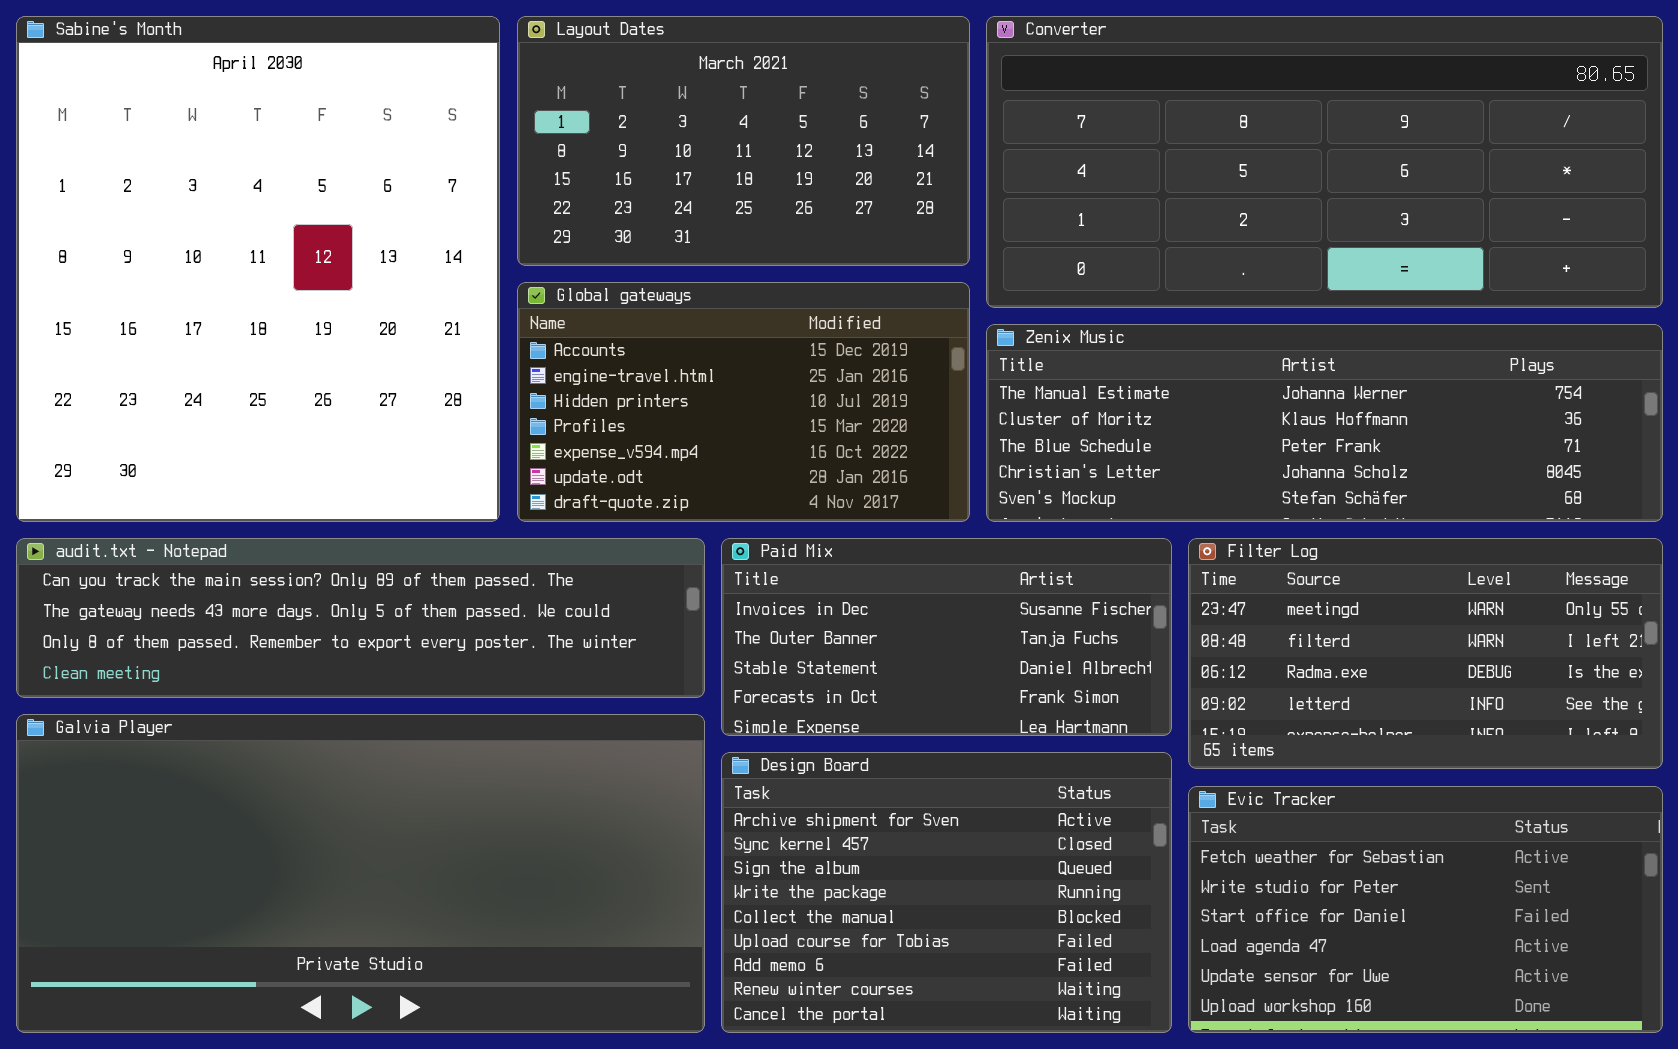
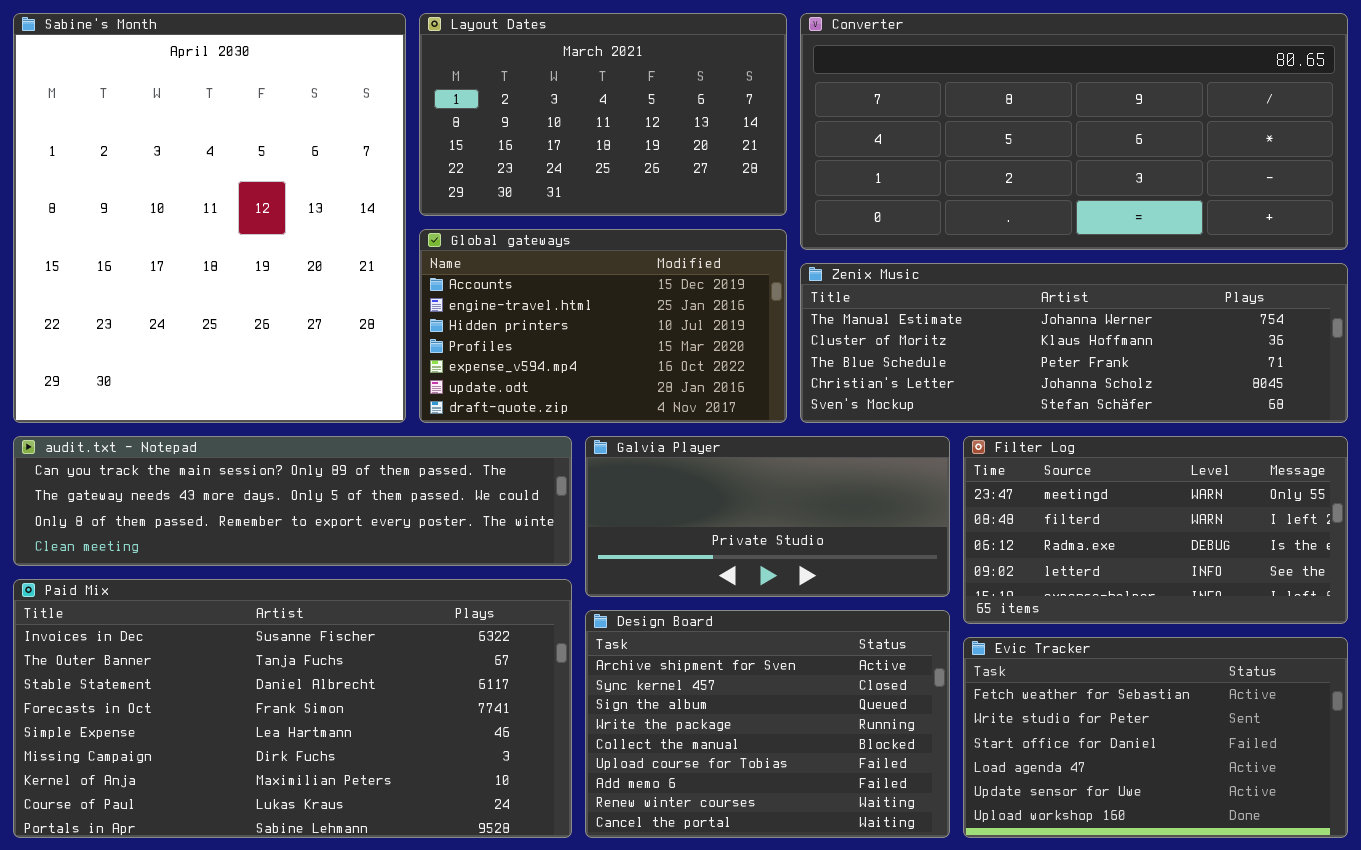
Paid Mix: [721,538,1172,736] -> [13,579,572,838], moved, resized
Galvia Player: [16,714,705,1033] -> [585,436,950,597], moved, resized

